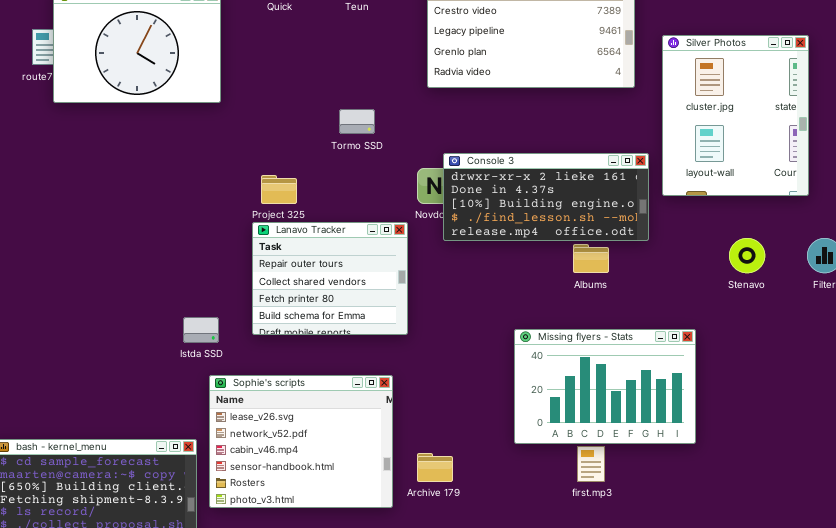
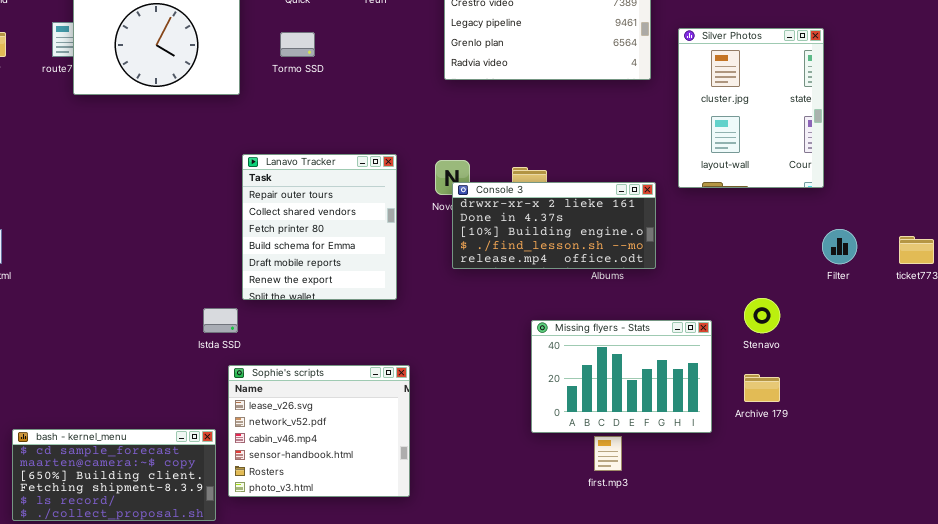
Tormo SSD: [339,109,375,134] -> [280,32,315,57], moved
Console 3: [443,153,649,241] -> [452,182,656,269], moved
Lanavo Tracker: [252,222,408,335] -> [242,154,397,300], moved, resized
Stenavo: [729,238,765,273] -> [744,298,780,333], moved
Archive 179: [417,453,453,482] -> [744,374,780,402], moved

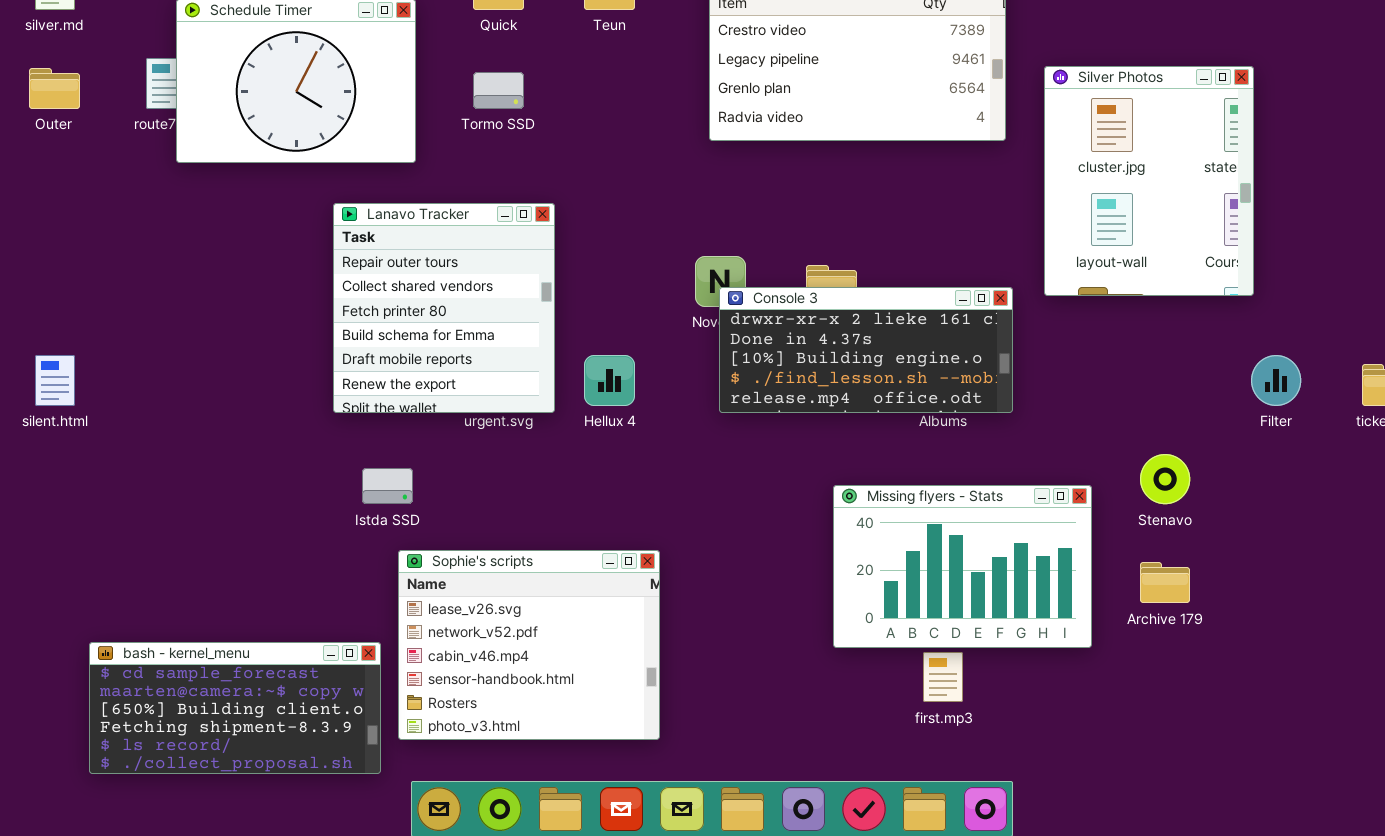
Lanavo Tracker: [242,154,397,300] -> [333,203,555,413], moved

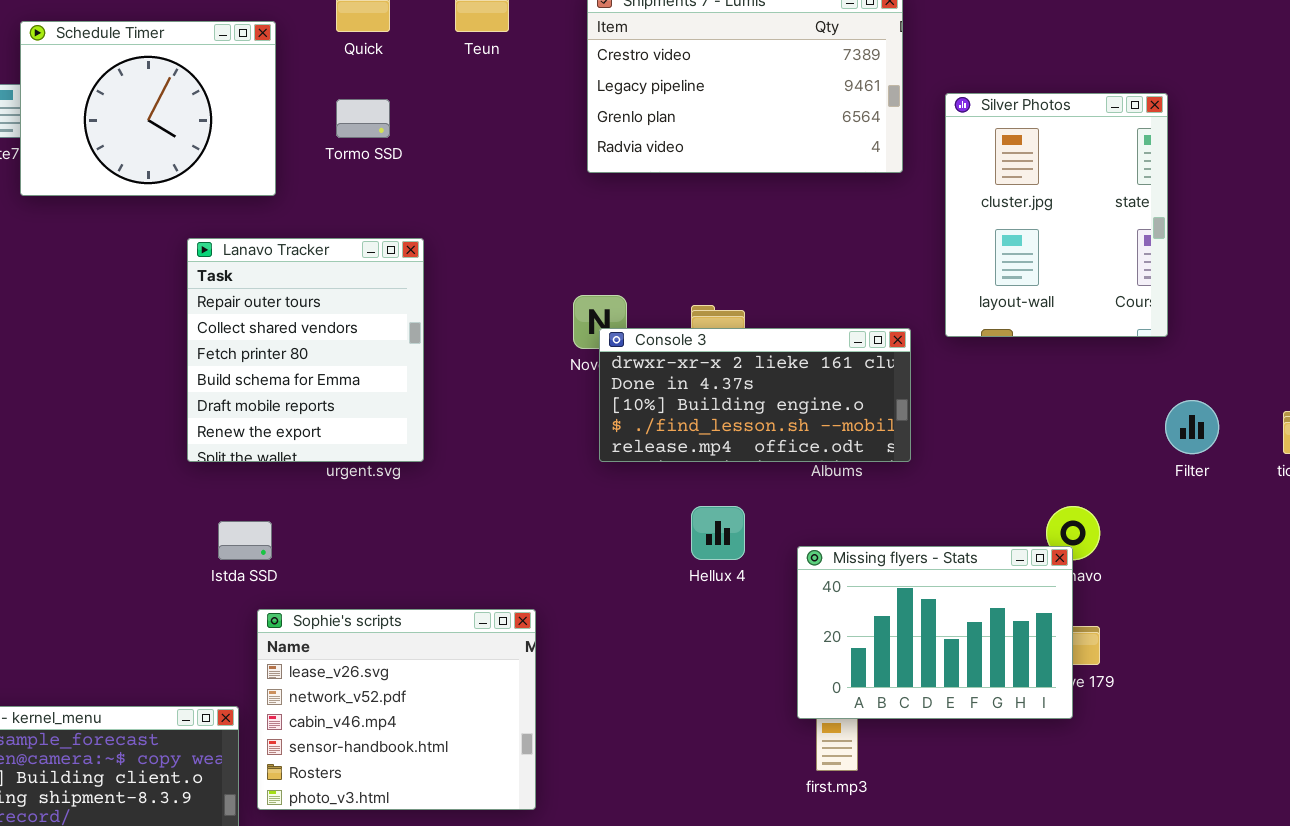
Hellux 4: [584,355,635,406] -> [691,506,745,560], moved
Missing flyers - Stats: [833,485,1092,648] -> [797,546,1073,719], moved

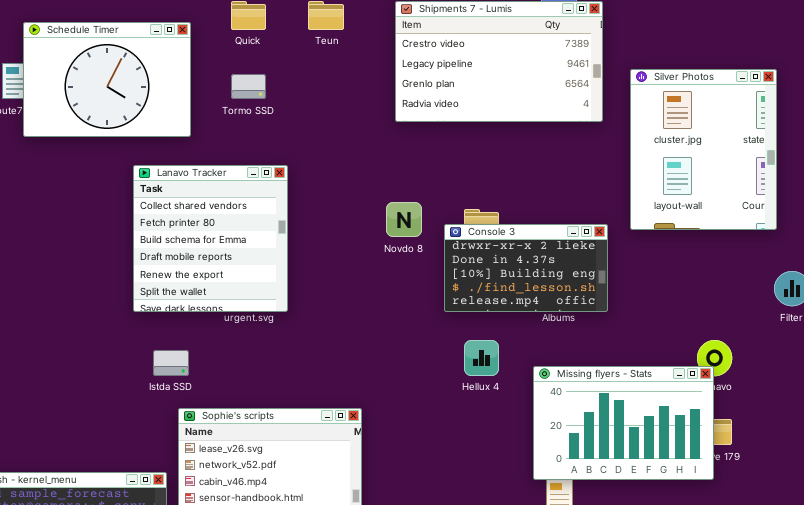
Lanavo Tracker: [187,238,424,462] -> [133,165,288,312], scrolled down 1 row
Console 3: [599,328,911,462] -> [444,224,608,312], resized

